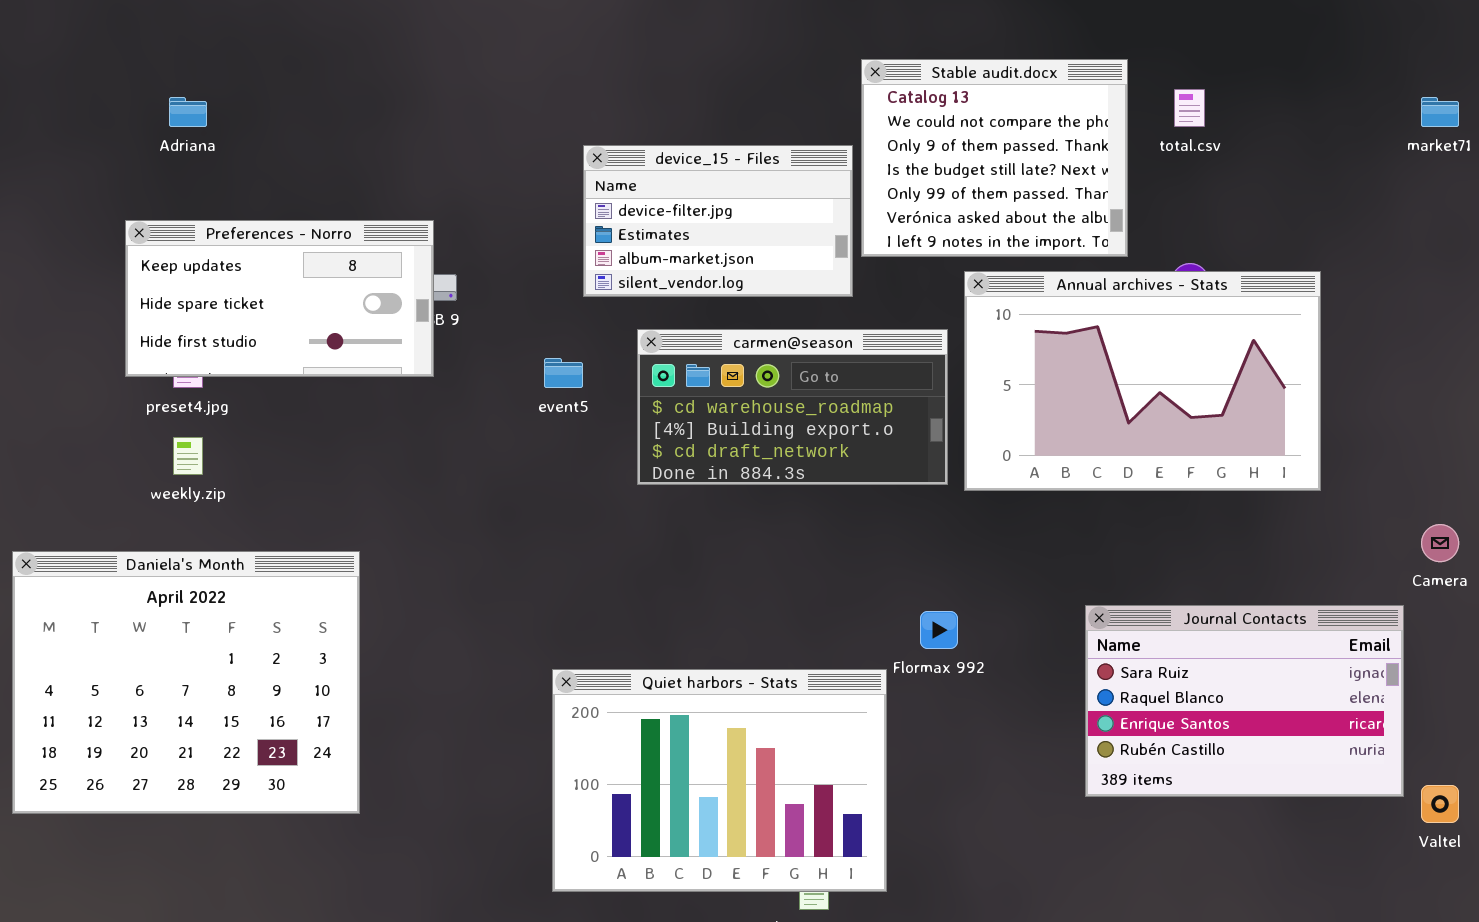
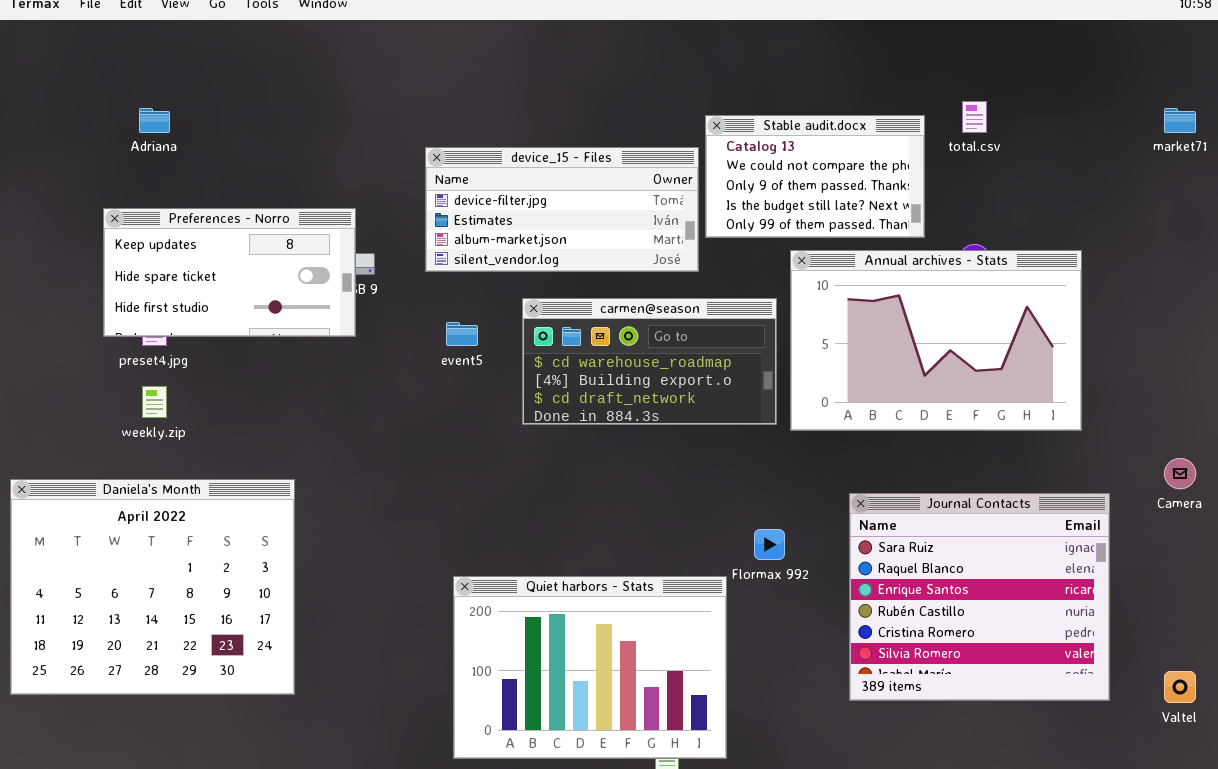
Stable audit.docx: [861,59,1128,257] -> [705,115,925,238], resized
device_15 - Files: [583,145,853,297] -> [425,147,699,272], resized
Journal Contacts: [1085,605,1404,797] -> [849,493,1110,701], moved, resized

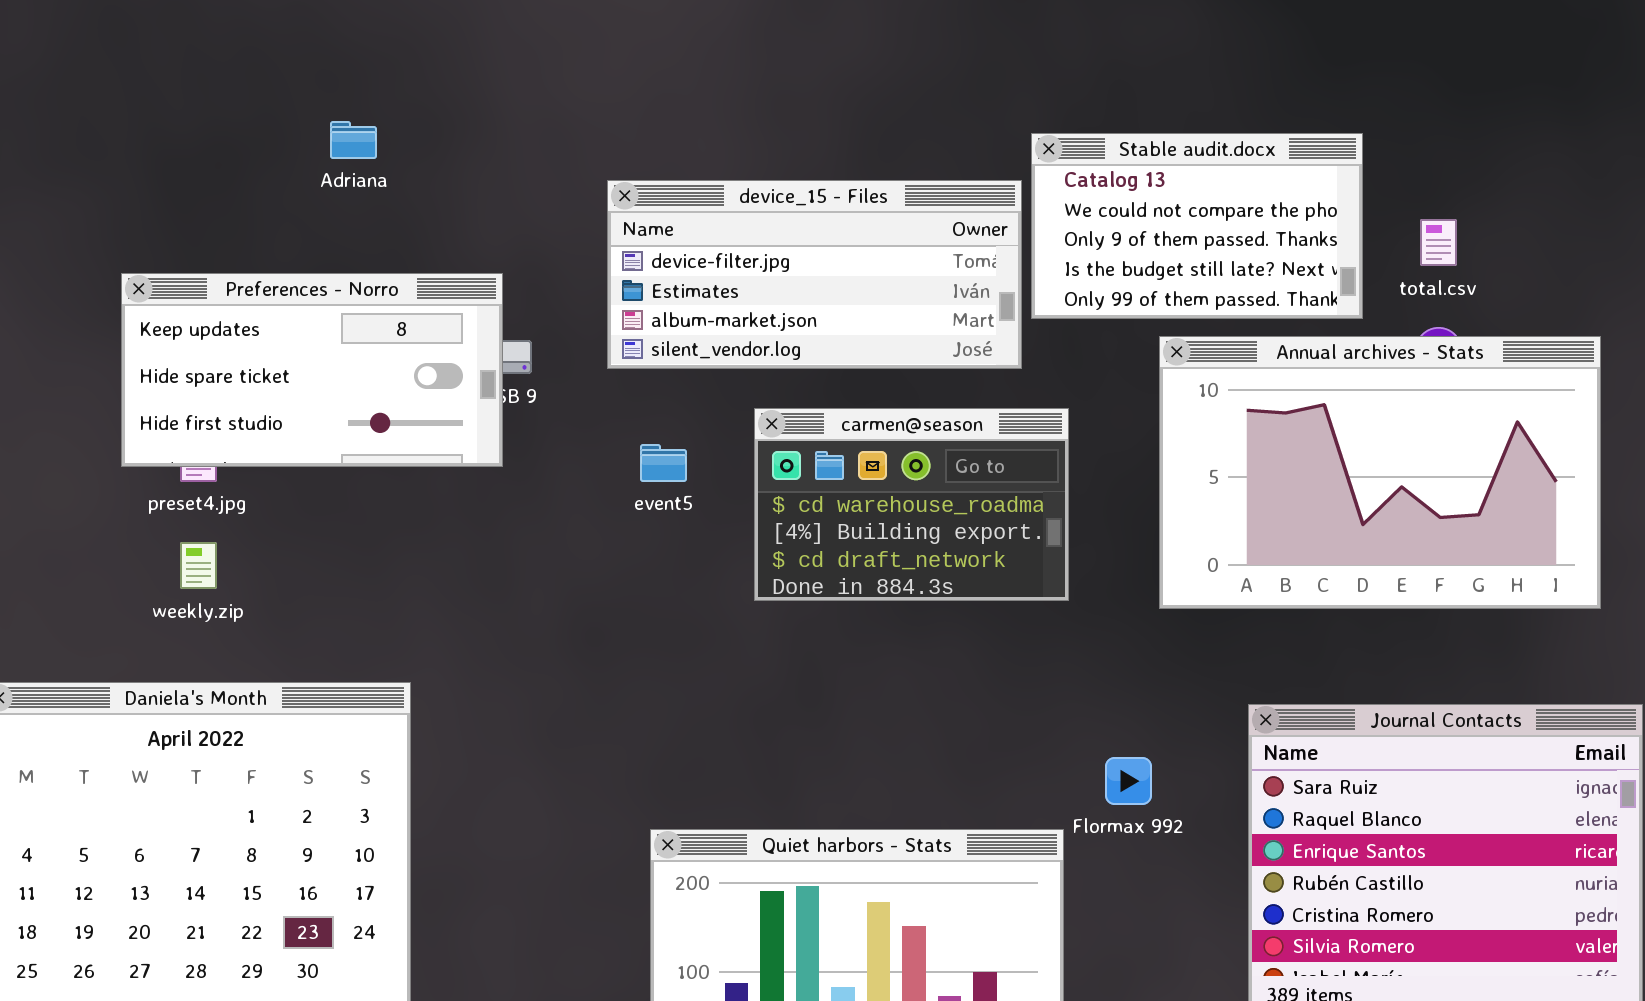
total.csv: [962,101,987,133] -> [1420,219,1457,266], moved
Adriana: [139,108,170,133] -> [330,121,377,159], moved
carmen@season: [522,298,777,425] -> [754,408,1069,601], resized

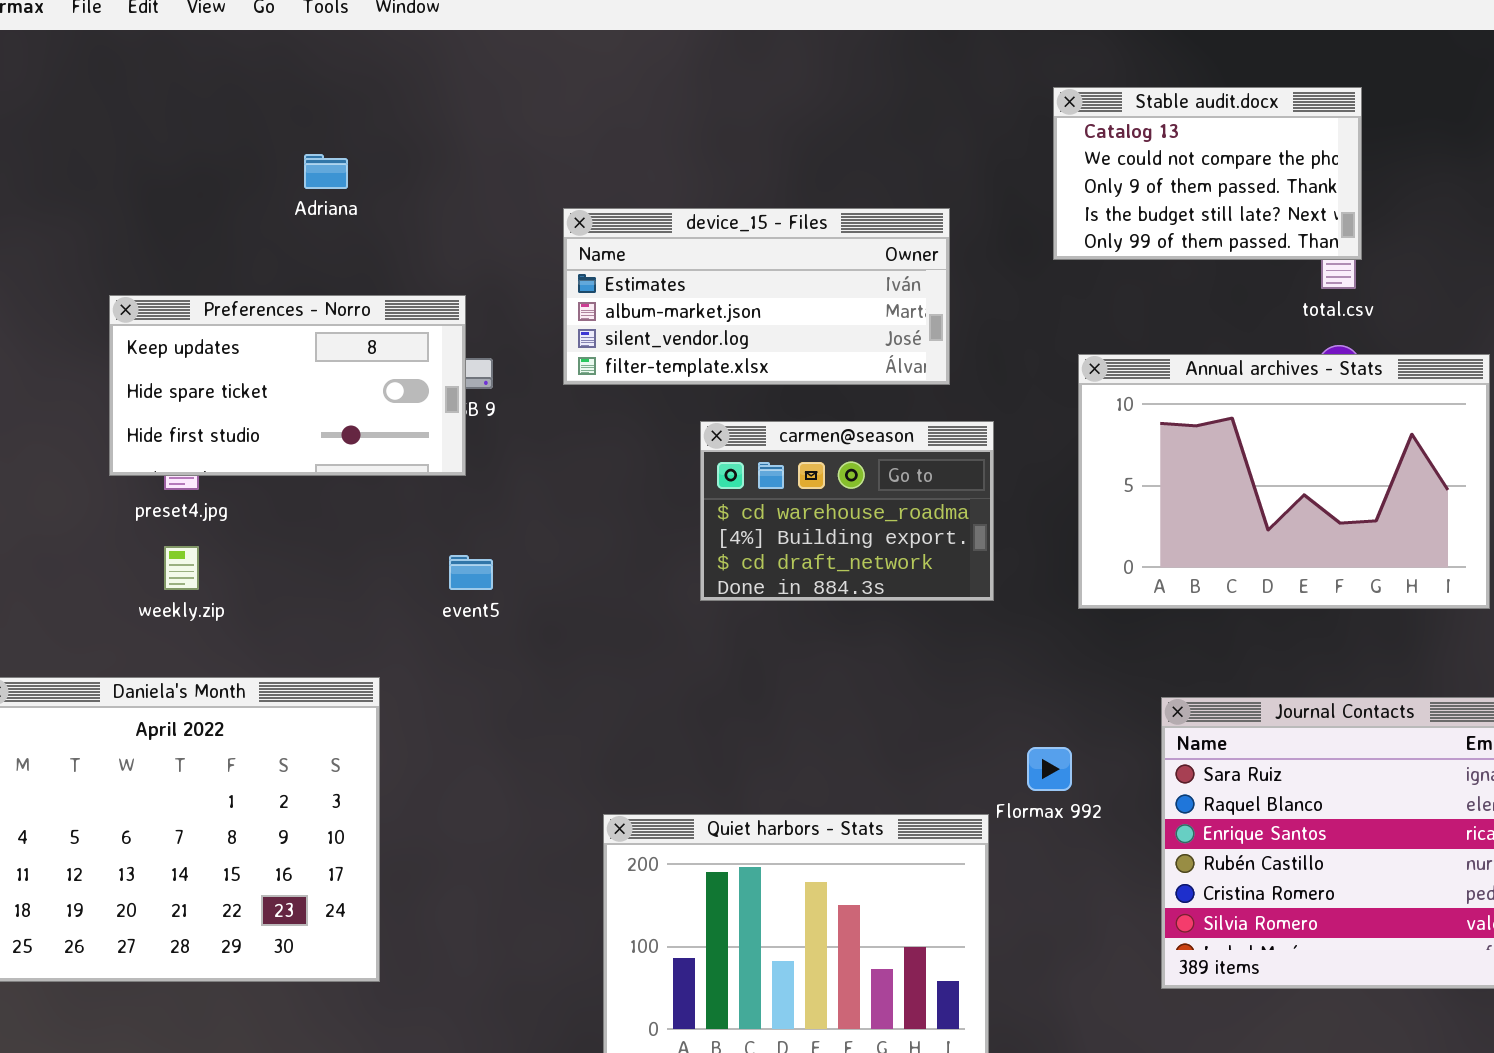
Stable audit.docx: [1031,133,1363,319] -> [1053,87,1362,260], moved
device_15 - Files: [607,180,1022,369] -> [563,208,950,385], scrolled down 1 row
event5: [640,444,687,482] -> [449,555,493,590], moved

